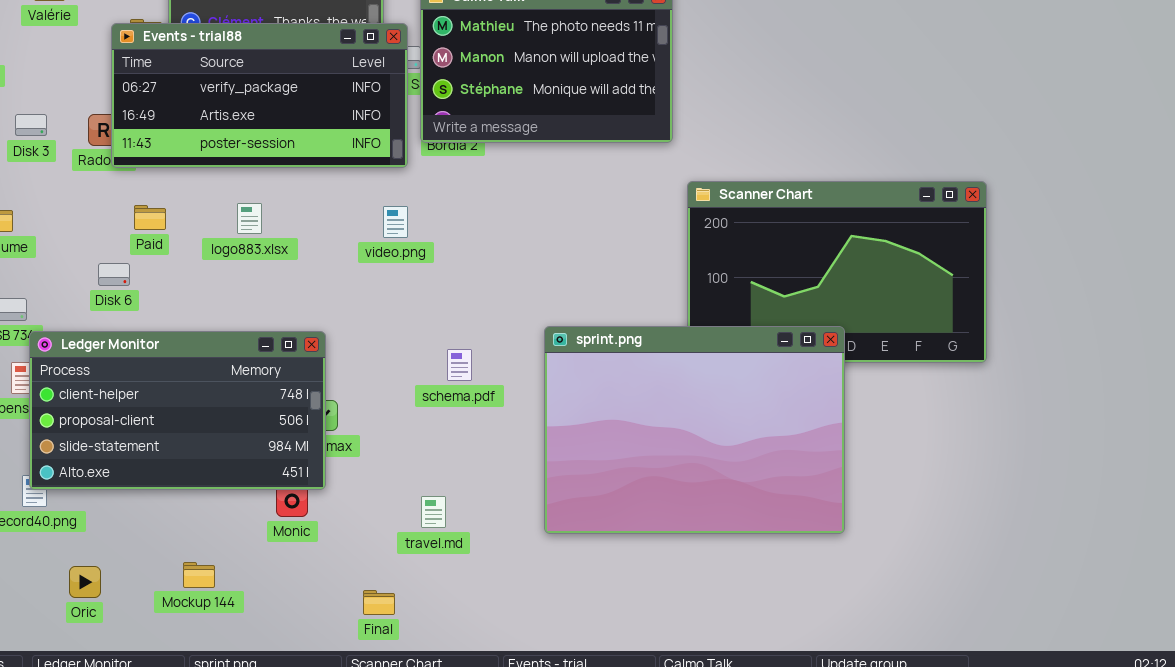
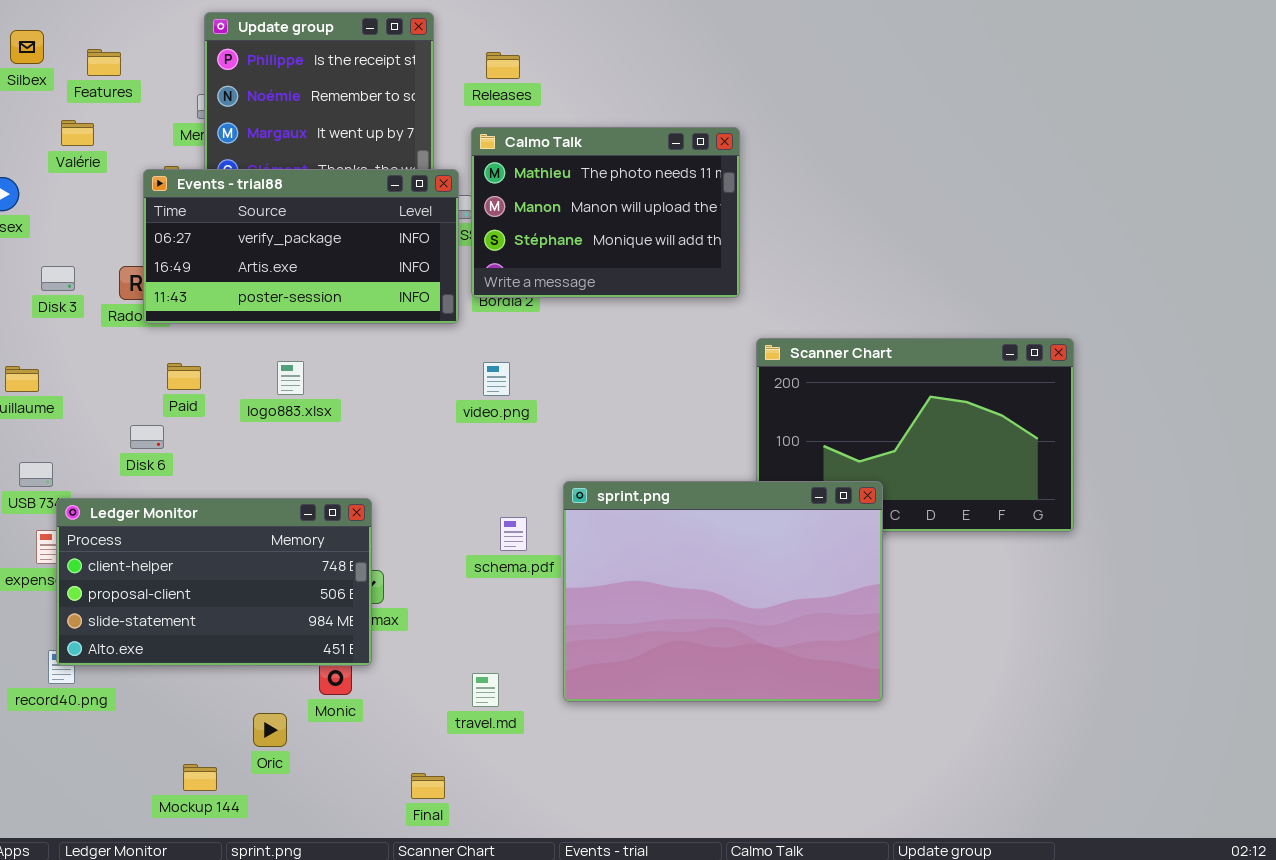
video.png: [383,206,408,238] -> [483,362,510,396], moved
sprint.png: [544,326,845,534] -> [563,481,883,702], moved
Mockup 144: [183,562,215,588] -> [183,764,217,791], moved
Oric: [69,566,101,598] -> [253,713,287,747], moved

